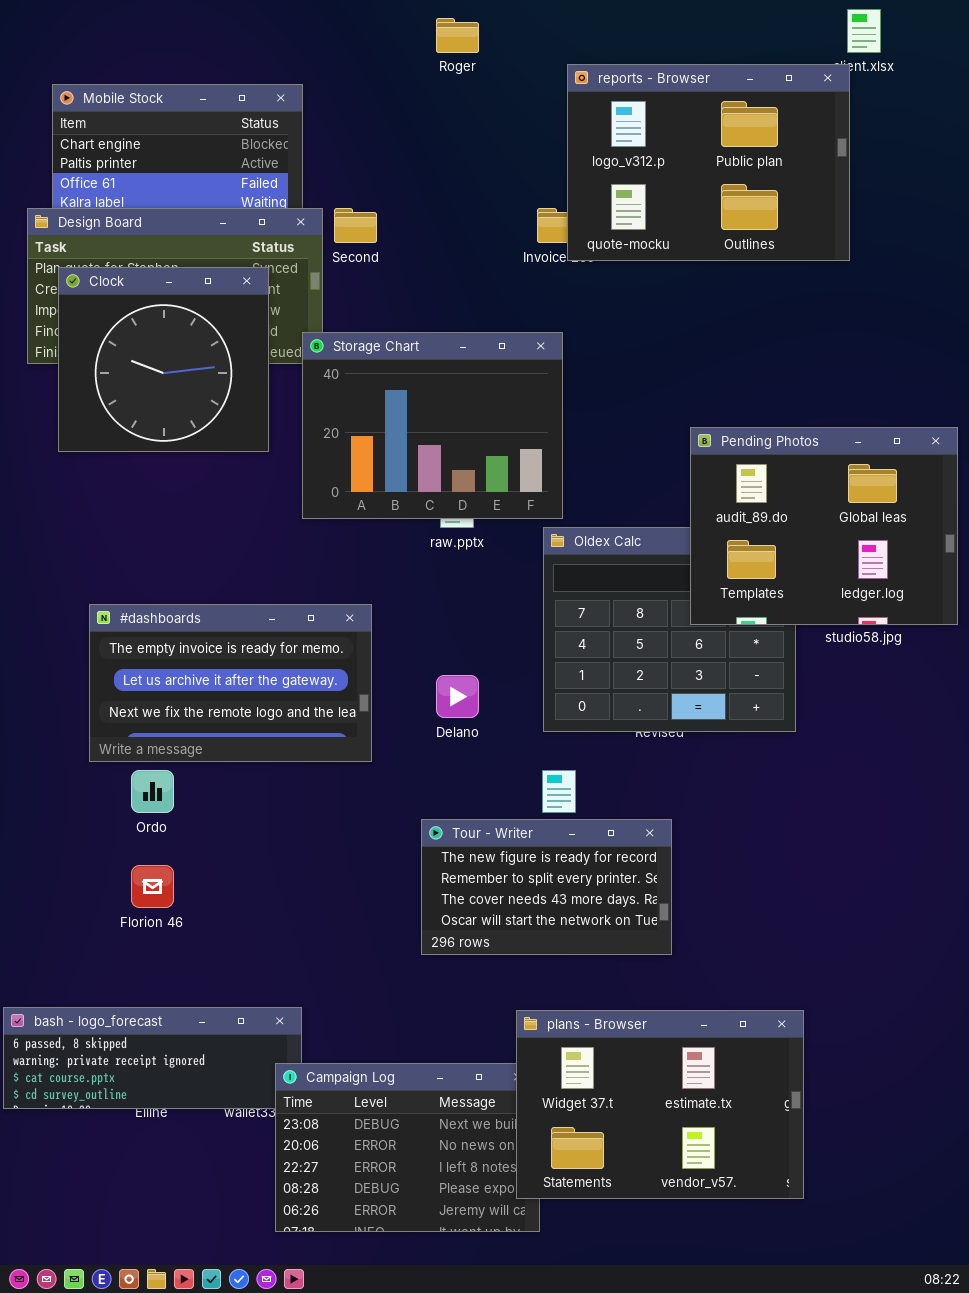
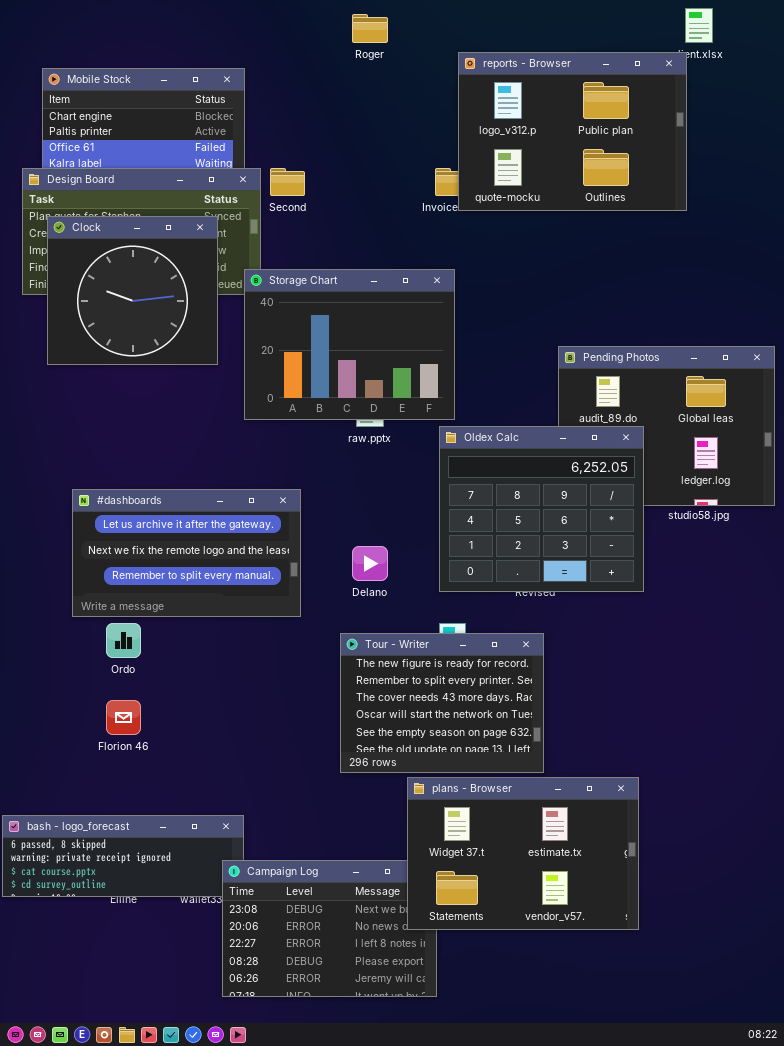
Oldex Calc: [543,527,796,732] -> [439,426,644,592], raised
#dashboards: [89,604,372,762] -> [72,489,301,617], scrolled down 1 row
Tour - Writer: [421,819,672,955] -> [340,633,544,773], resized
plans - Browser: [516,1010,804,1199] -> [407,777,639,930], moved

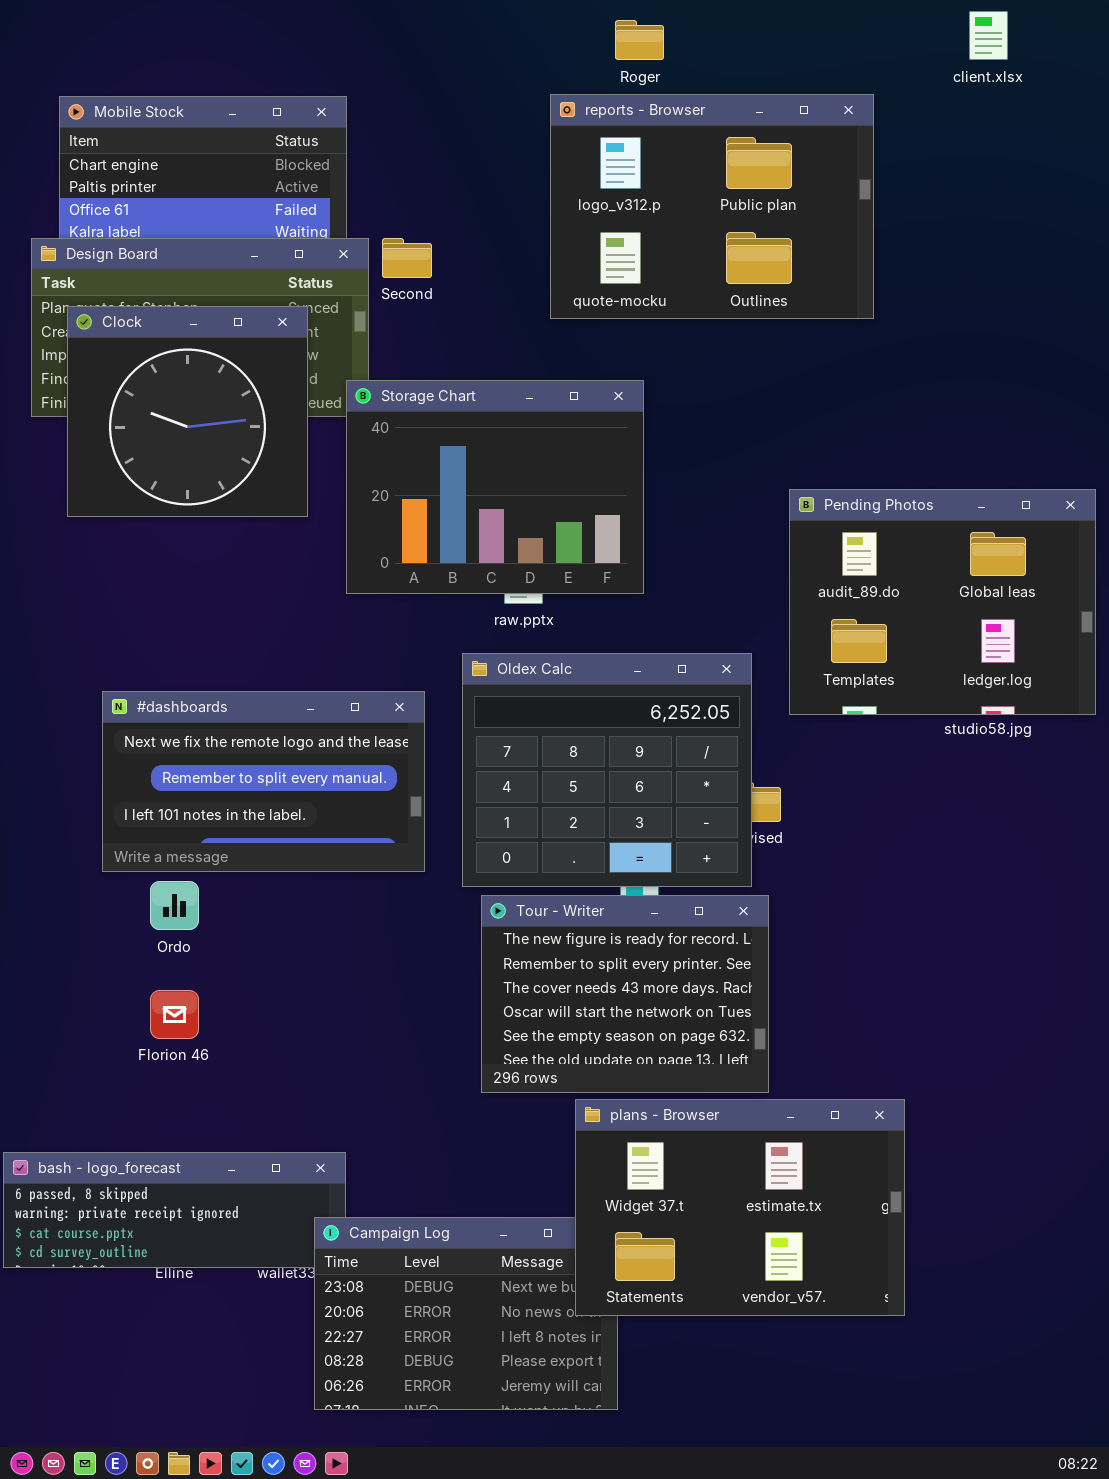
Roger: [352,14,388,43] -> [615,20,664,60], moved
reports - Browser: [458,52,687,211] -> [550,94,874,319], moved
Oldex Calc: [439,426,644,592] -> [462,653,752,887], moved
#dashboards: [72,489,301,617] -> [102,691,425,872], scrolled down 1 row

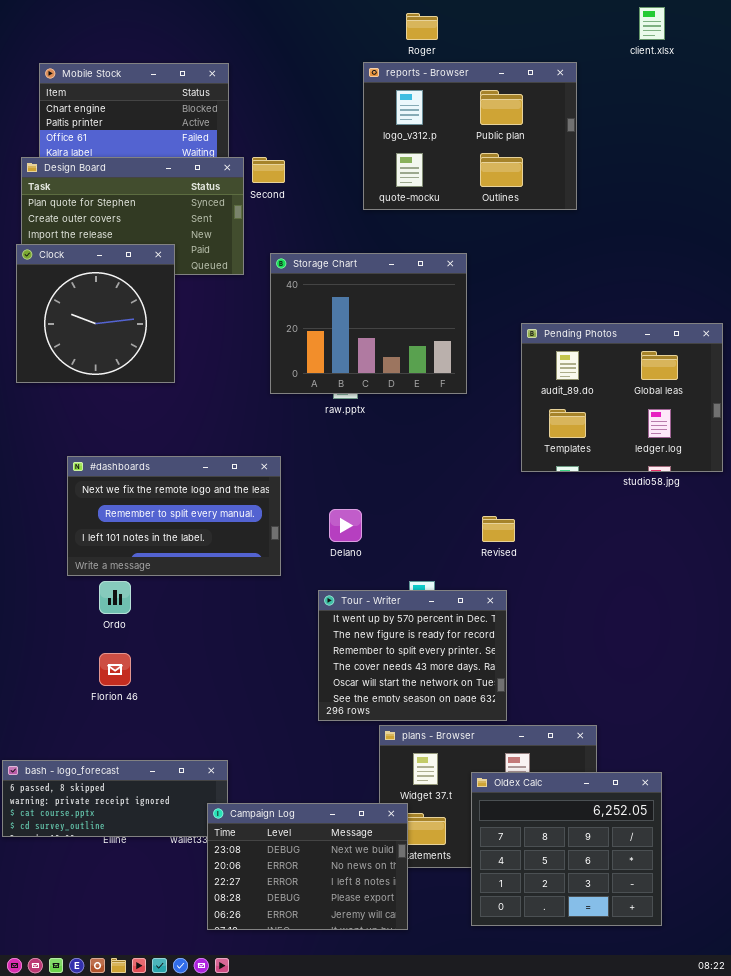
Clock: [67,306,308,517] -> [16,244,175,383], moved
Storage Chart: [346,380,644,594] -> [270,253,467,394], moved
Oldex Calc: [462,653,752,887] -> [471,772,662,926], moved
Tour - Writer: [481,895,769,1093] -> [318,590,507,721], scrolled up 1 row
Campaign Log: [314,1217,618,1410] -> [207,803,408,930], raised

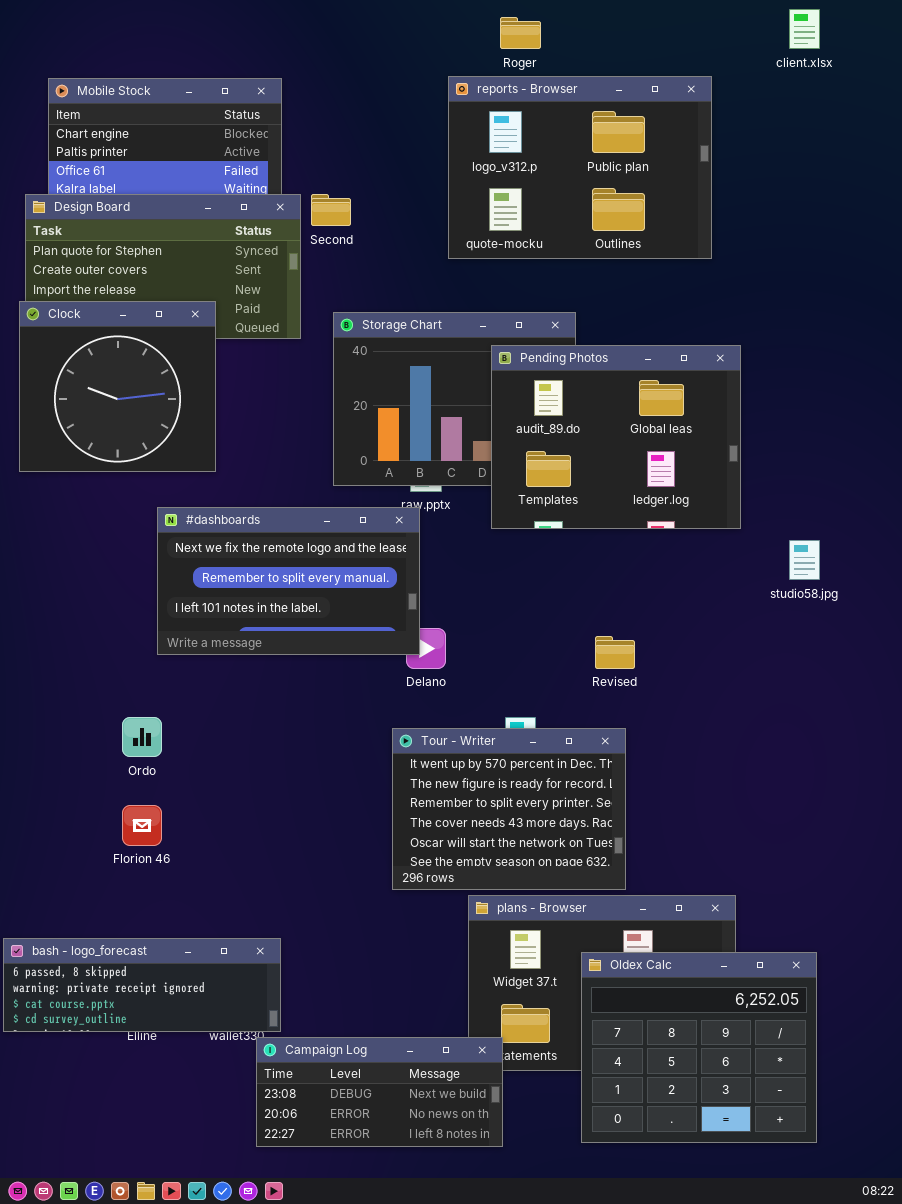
Pending Photos: [521,323,723,472] -> [491,345,741,529], moved
#dashboards: [67,456,281,576] -> [157,507,420,655], moved
Campaign Log: [207,803,408,930] -> [256,1037,503,1147], resized

